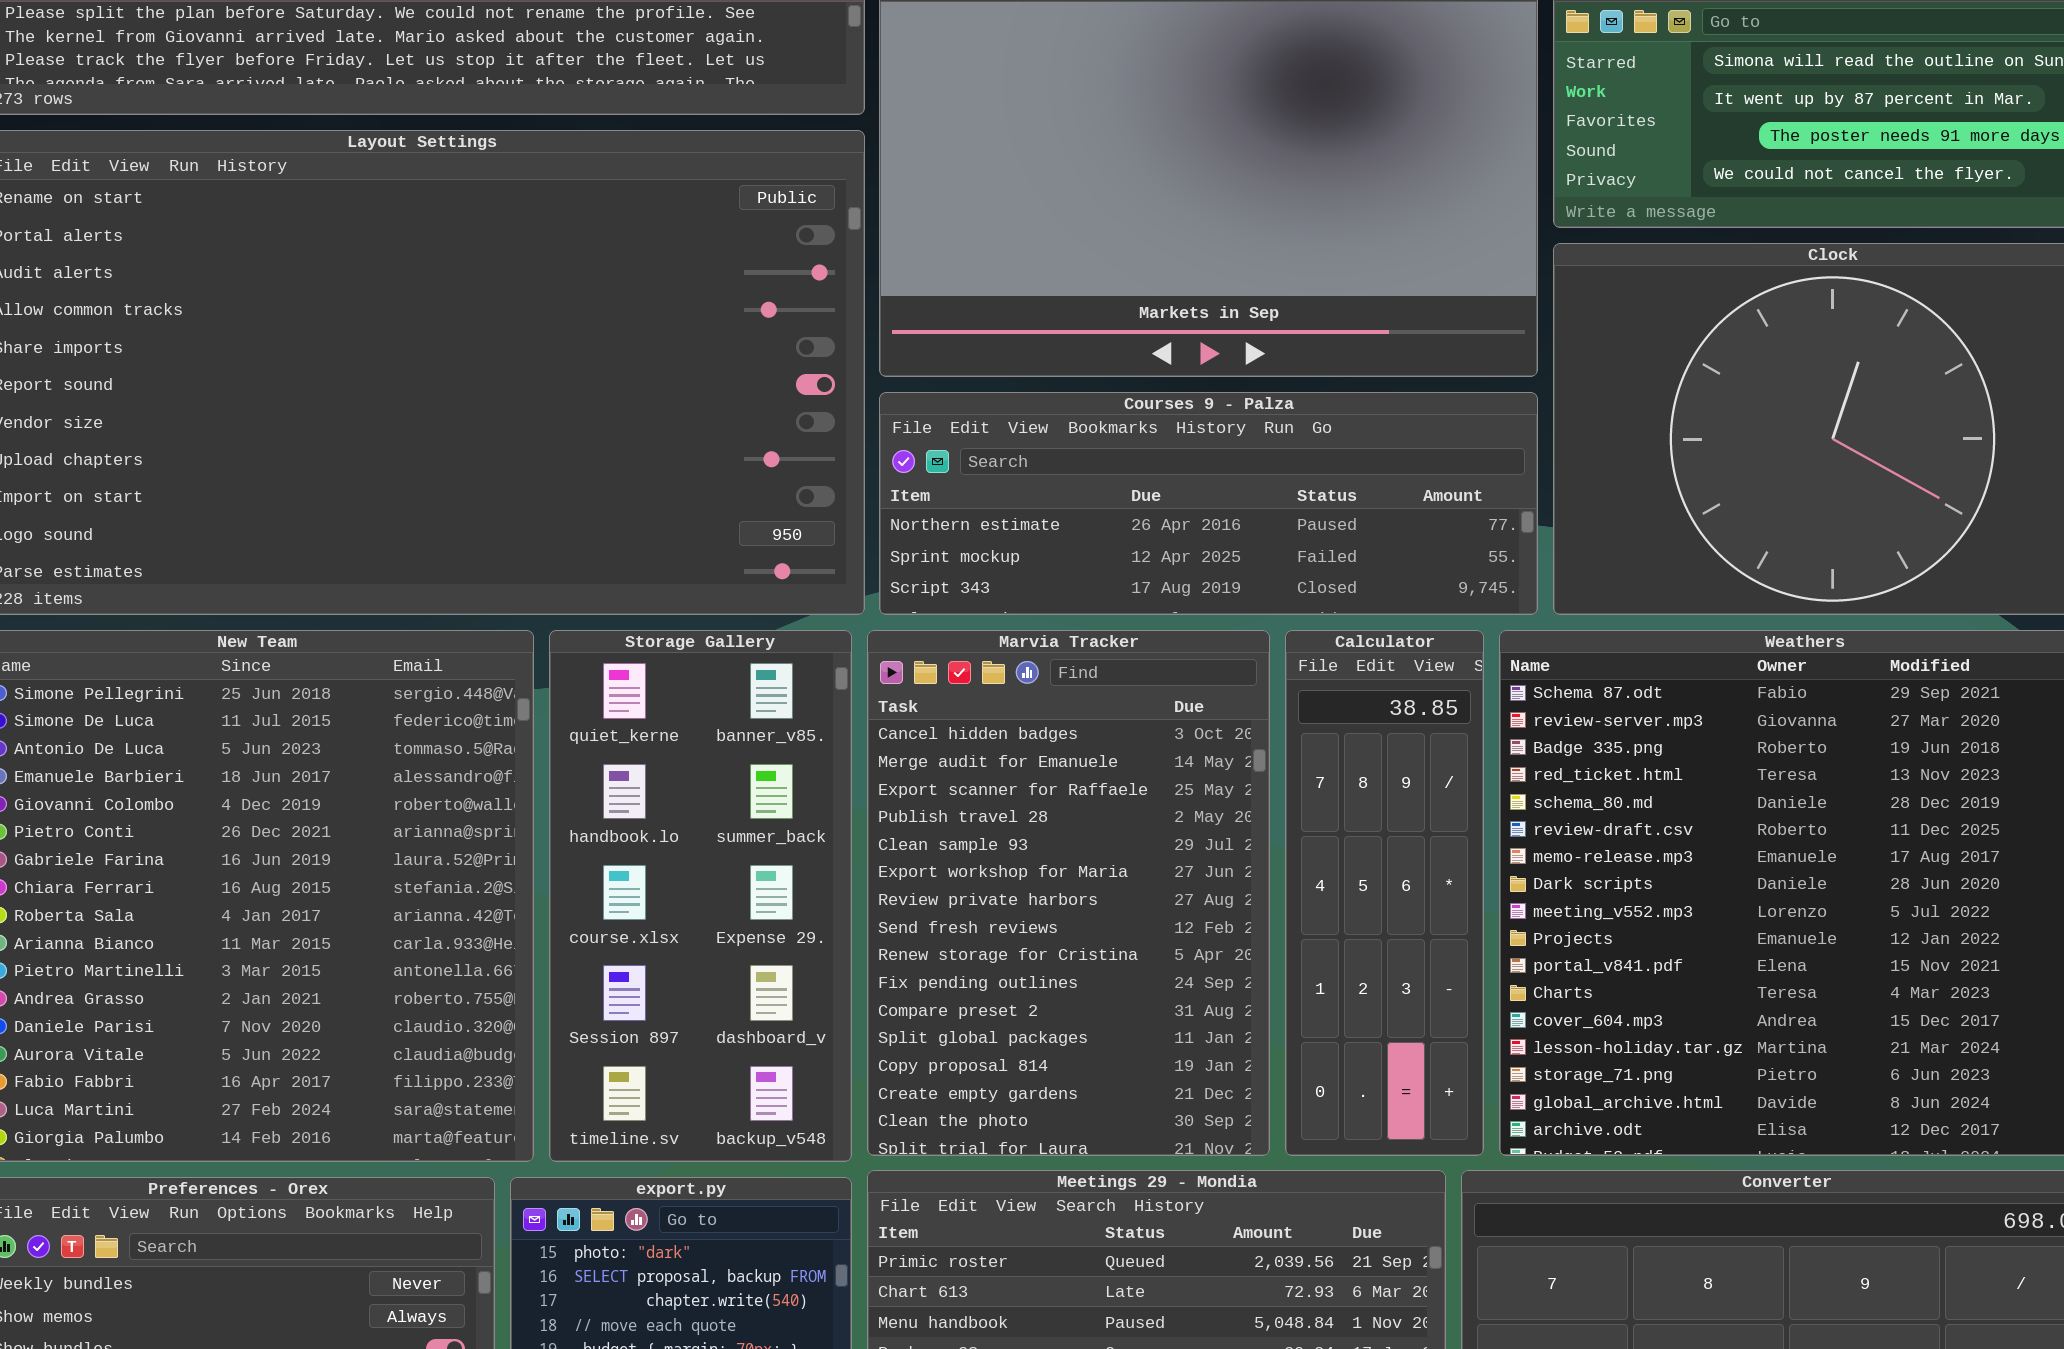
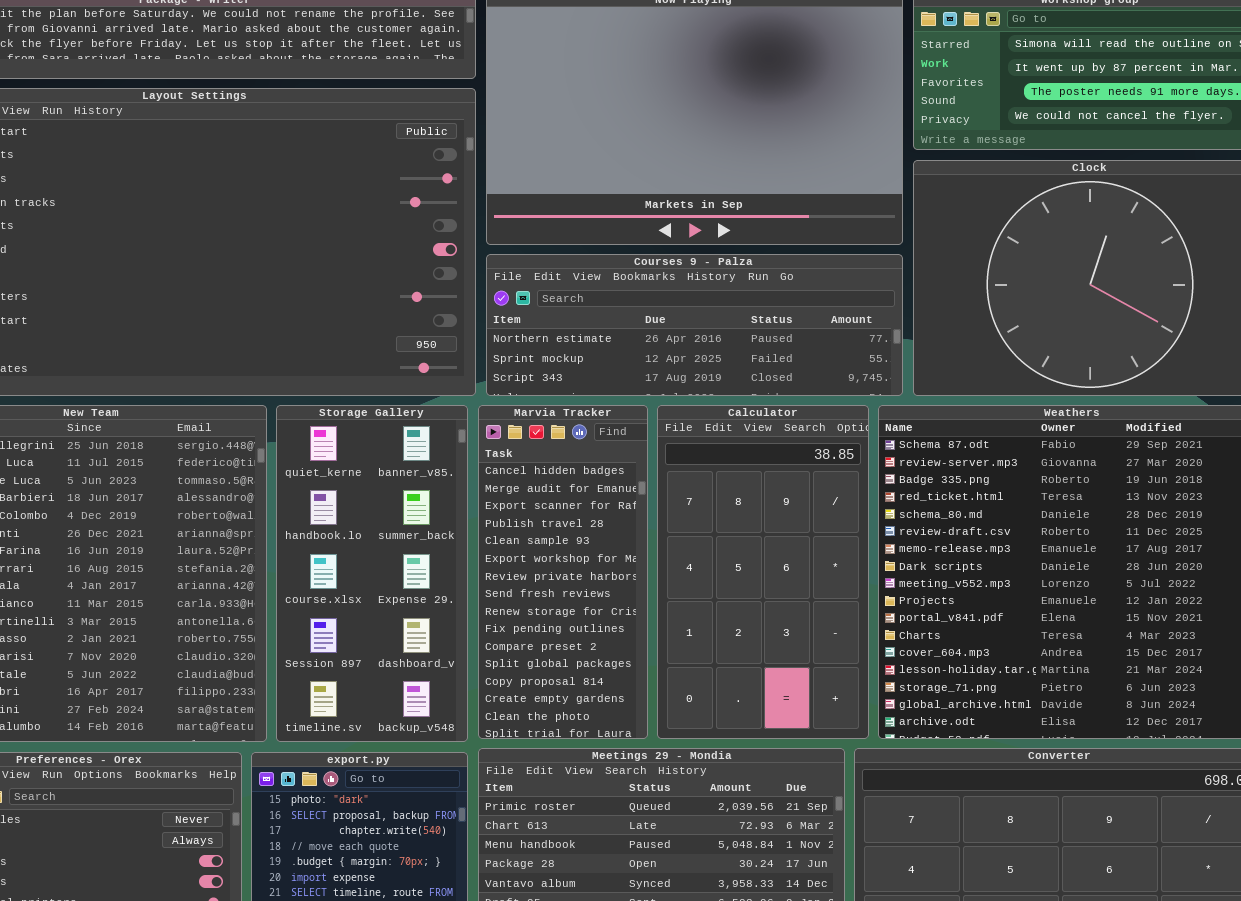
Marvia Tracker: [867,630,1270,1156] -> [478,405,648,739], resized
Calculator: [1285,630,1484,1156] -> [657,405,869,739], resized

